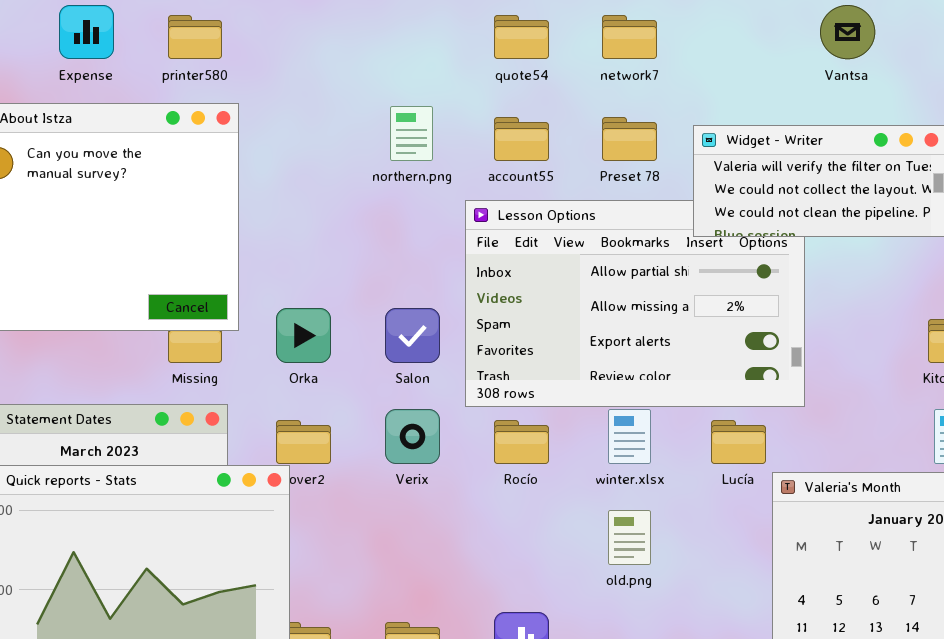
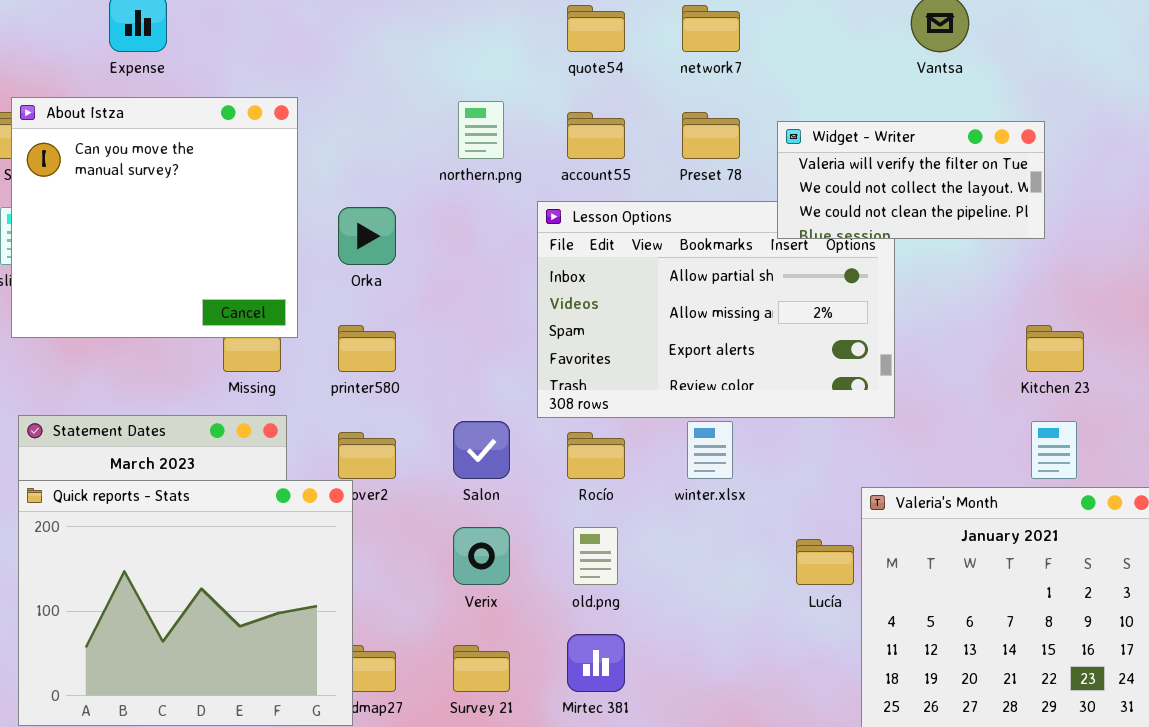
printer580: [168,15,222,59] -> [338,325,396,372], moved
Orka: [276,308,331,363] -> [338,207,396,265], moved
Salon: [385,308,440,363] -> [453,421,510,479], moved
Verix: [385,409,440,464] -> [453,527,510,585], moved
Lucía: [711,420,766,464] -> [796,539,854,585], moved
old.png: [608,510,651,565] -> [573,527,618,585], moved

